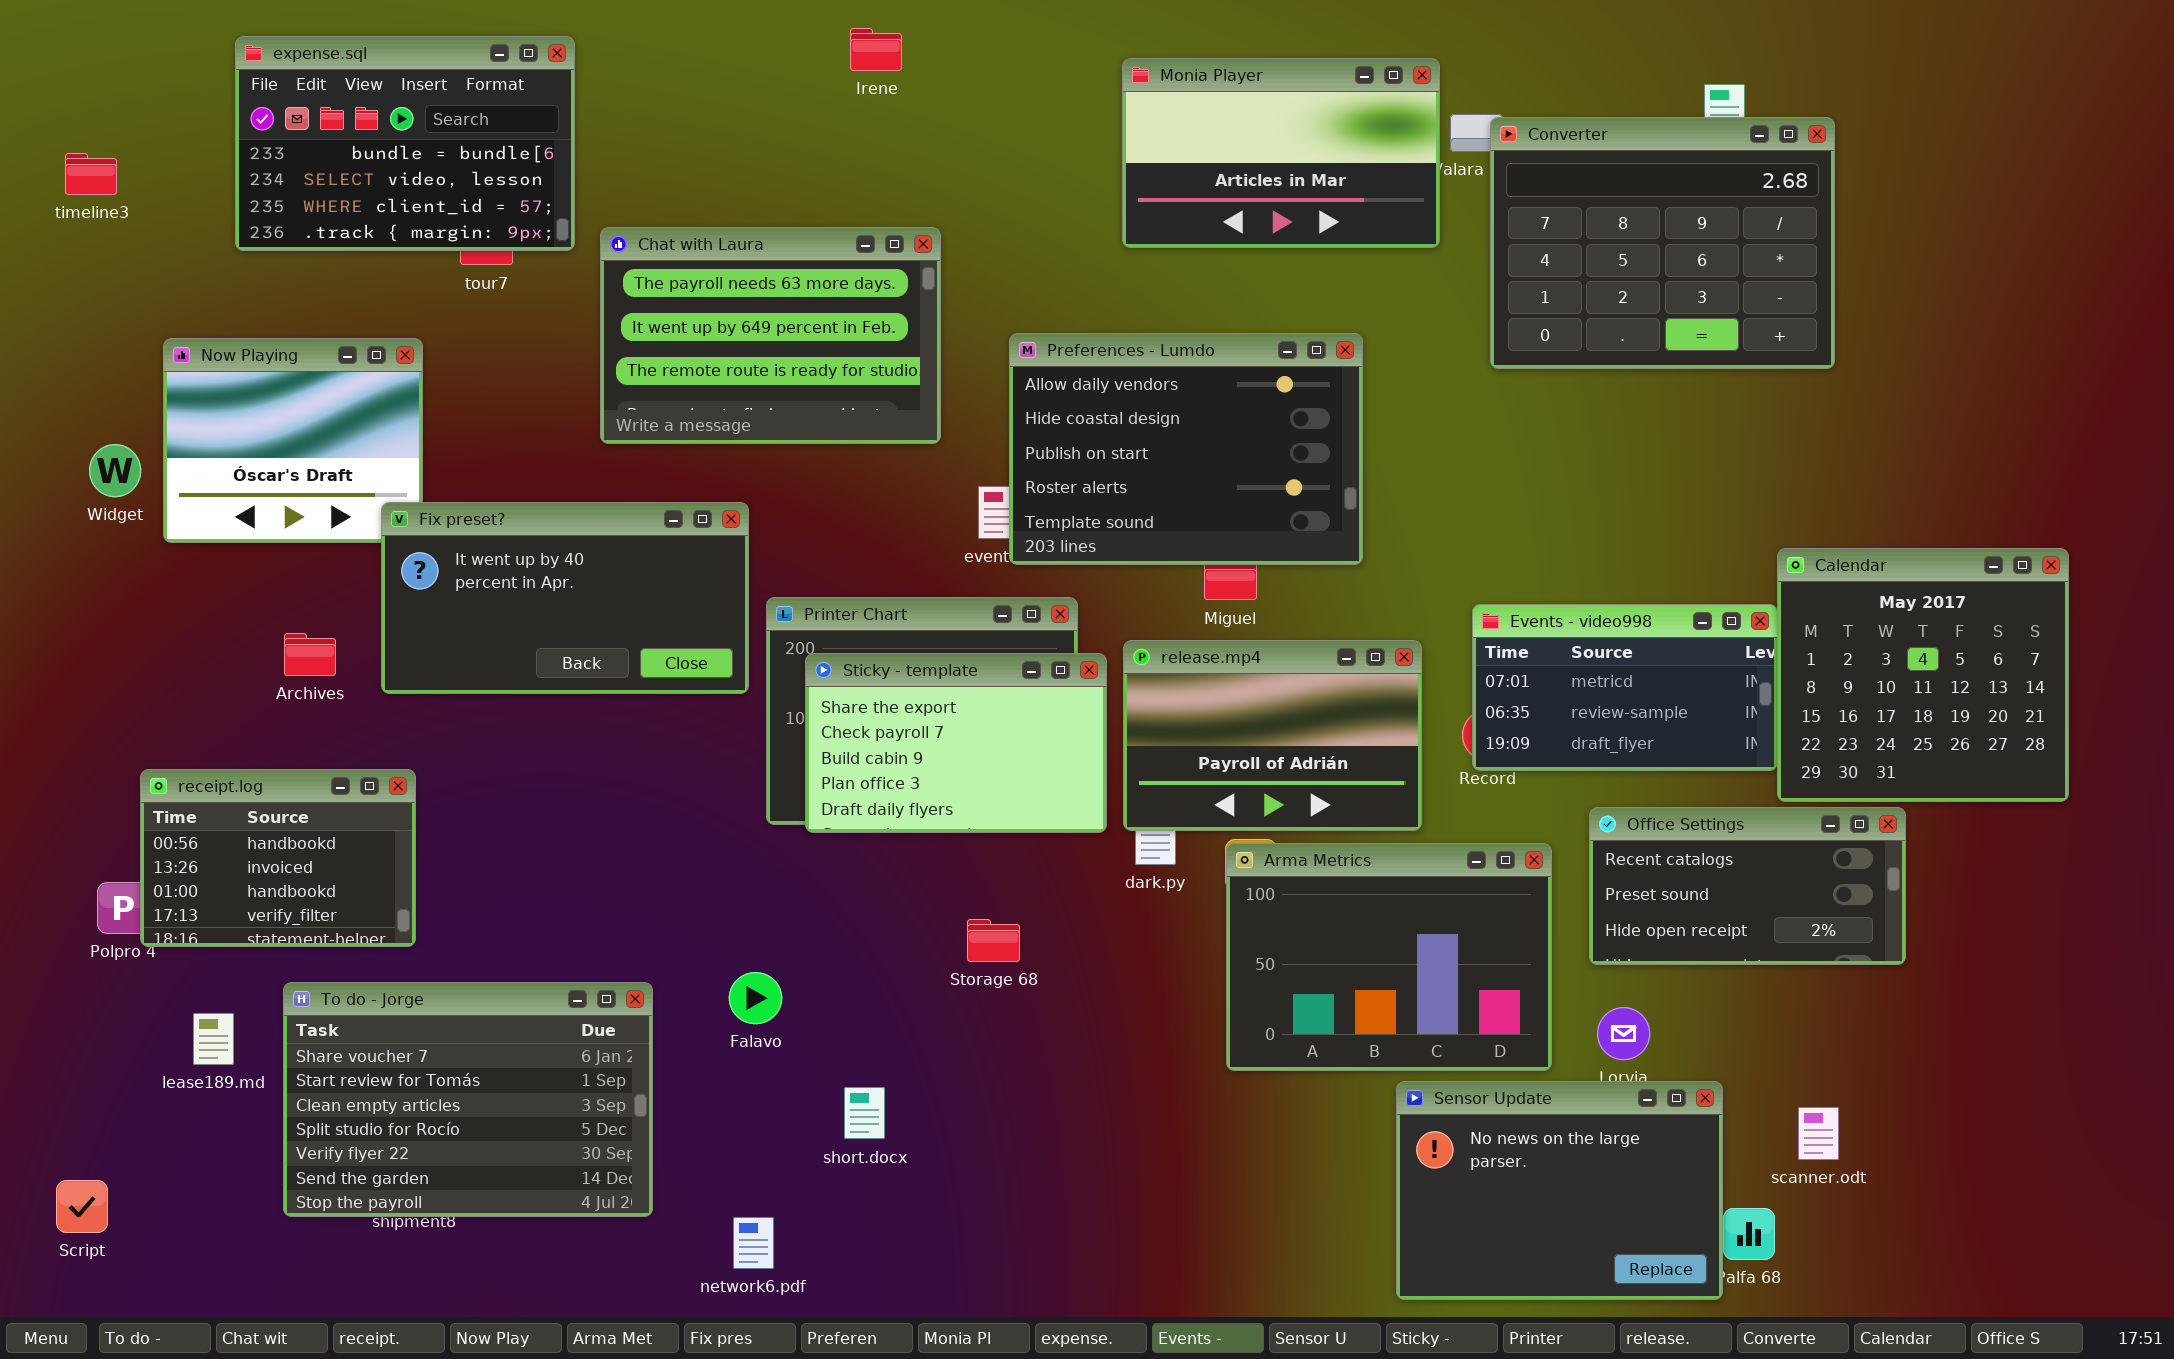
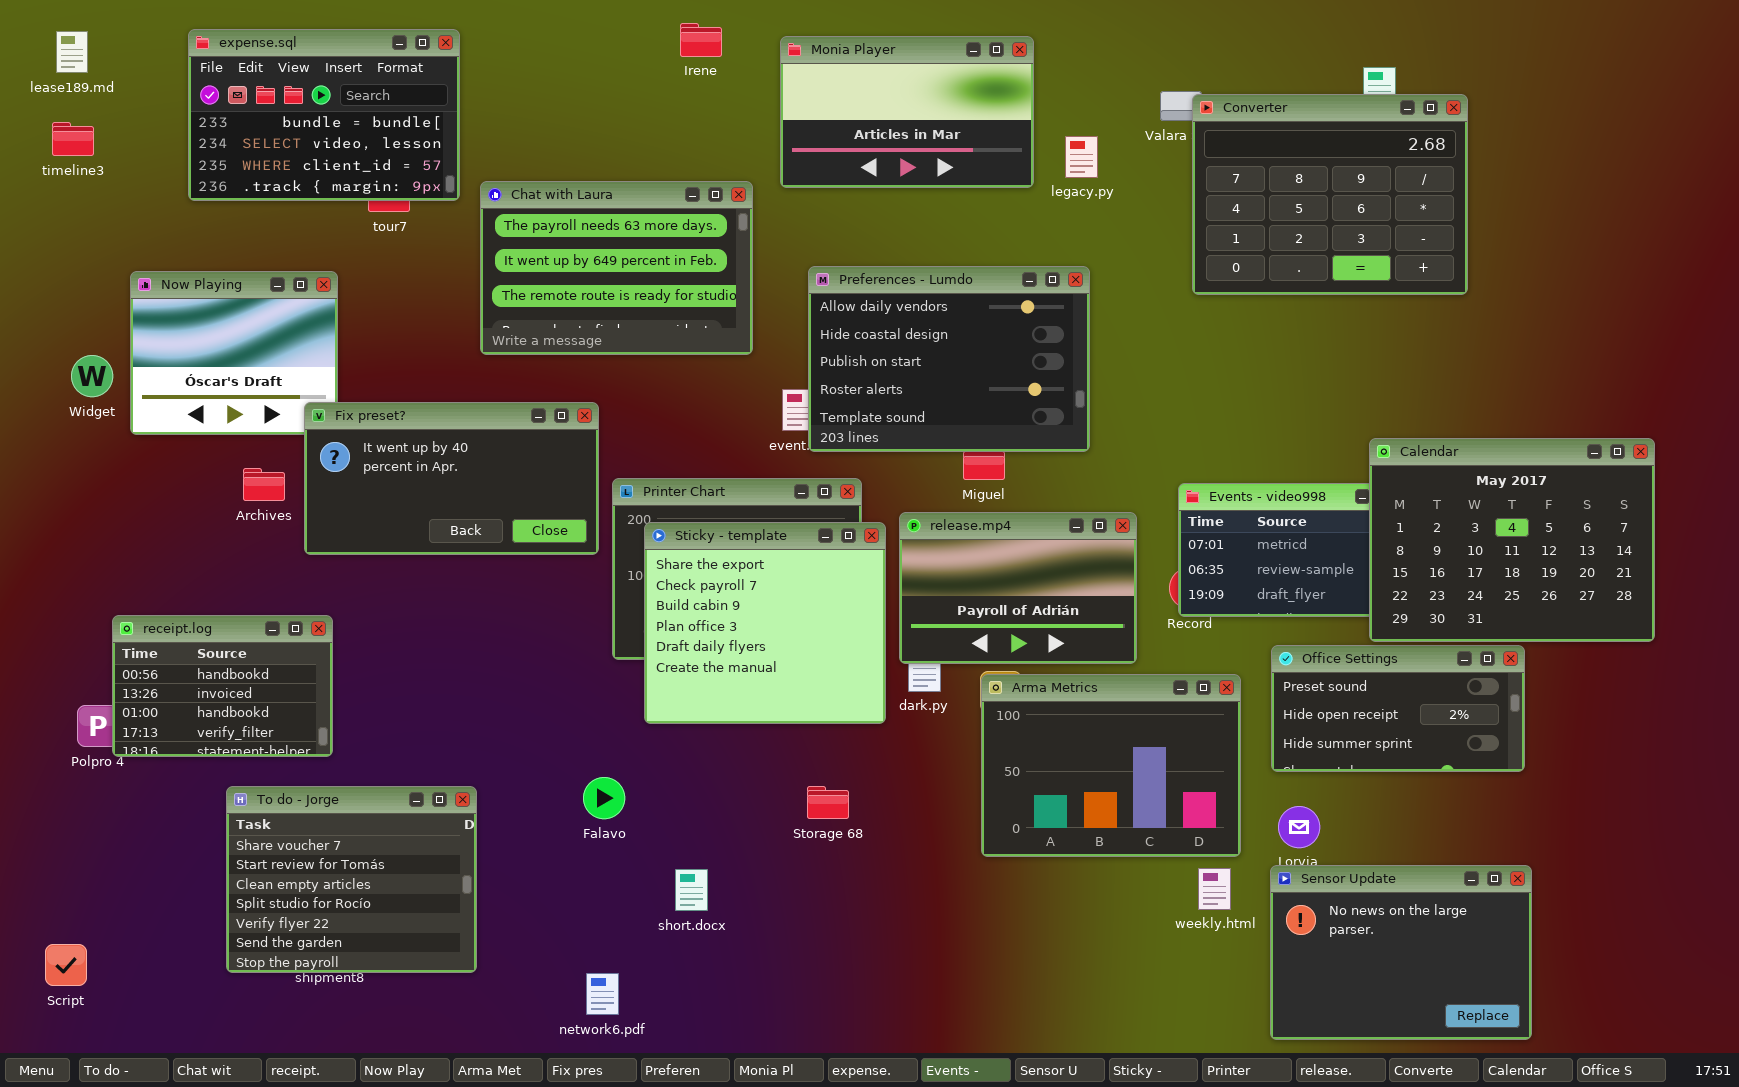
Monia Player: [1122,58,1440,248] -> [780,36,1034,188], moved
Calendar: [1777,548,2069,802] -> [1369,438,1655,642], resized
Archives: [284,633,336,676] -> [243,468,285,501], moved
Sticky - template: [805,653,1107,833] -> [644,522,886,724], resized
Office Settings: [1589,807,1906,965] -> [1271,645,1525,772], scrolled down 1 row
Storage 68: [967,919,1020,962] -> [807,786,849,819], moved
To do - Jorge: [283,982,653,1217] -> [226,786,477,973], resized
lease189.md: [193,1013,234,1065] -> [56,31,88,73], moved
Sensor Update: [1396,1081,1723,1300] -> [1270,865,1532,1040], moved

